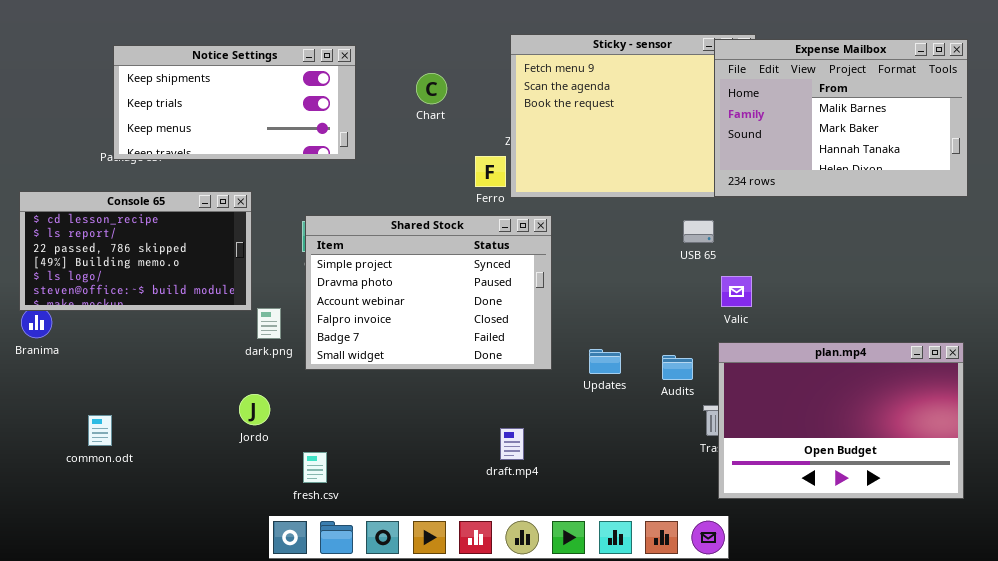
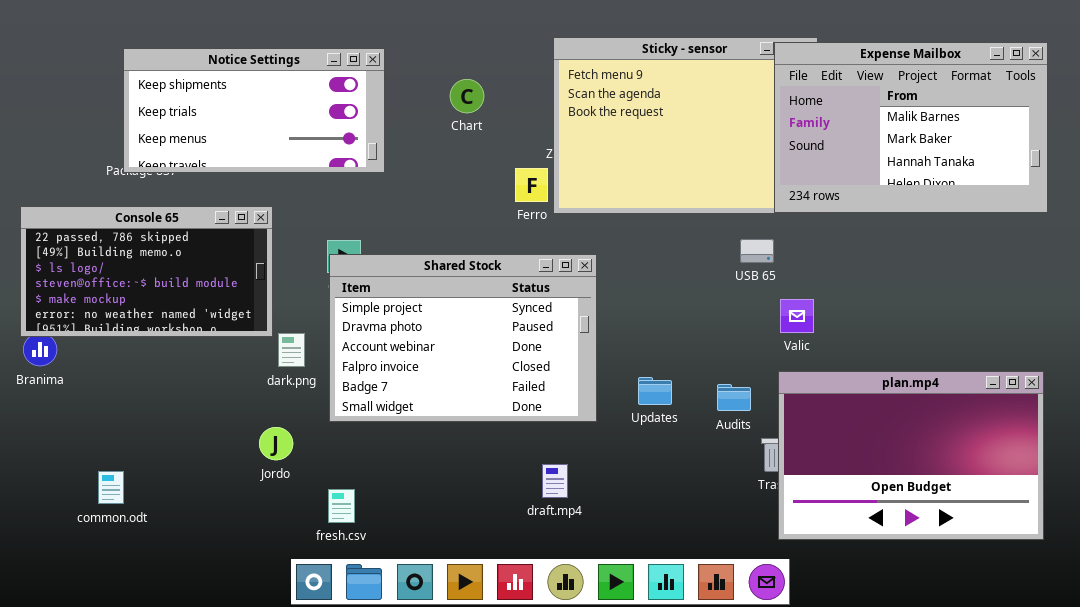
Console 65: [19,191,252,311] -> [20,206,273,337], scrolled down 2 rows
Shared Stock: [305,215,552,370] -> [329,254,597,422], moved
common.odt: [88,415,112,446] -> [98,471,124,504], moved

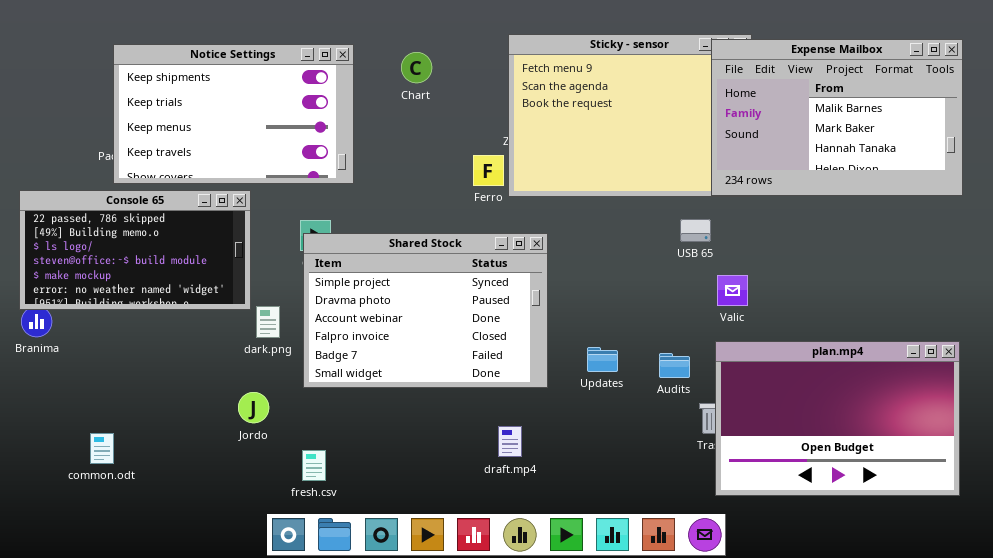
Notice Settings: [123,48,385,173] -> [113,44,354,184], resized
Chart: [450,79,484,113] -> [401,52,432,83], moved

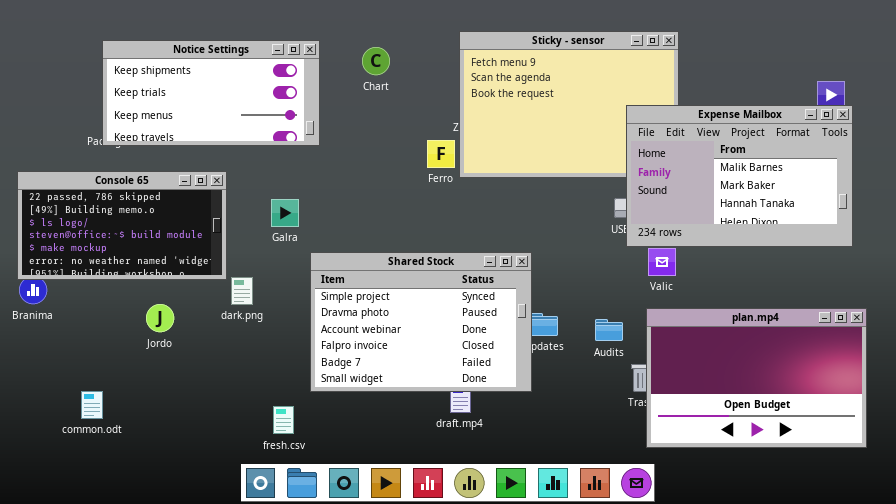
Expense Mailbox: [711,39,963,196] -> [626,105,853,247], moved
Notice Settings: [113,44,354,184] -> [102,40,320,146], resized
Shared Stock: [303,233,548,388] -> [310,252,532,392], moved
Jordo: [238,392,269,423] -> [146,304,174,332], moved

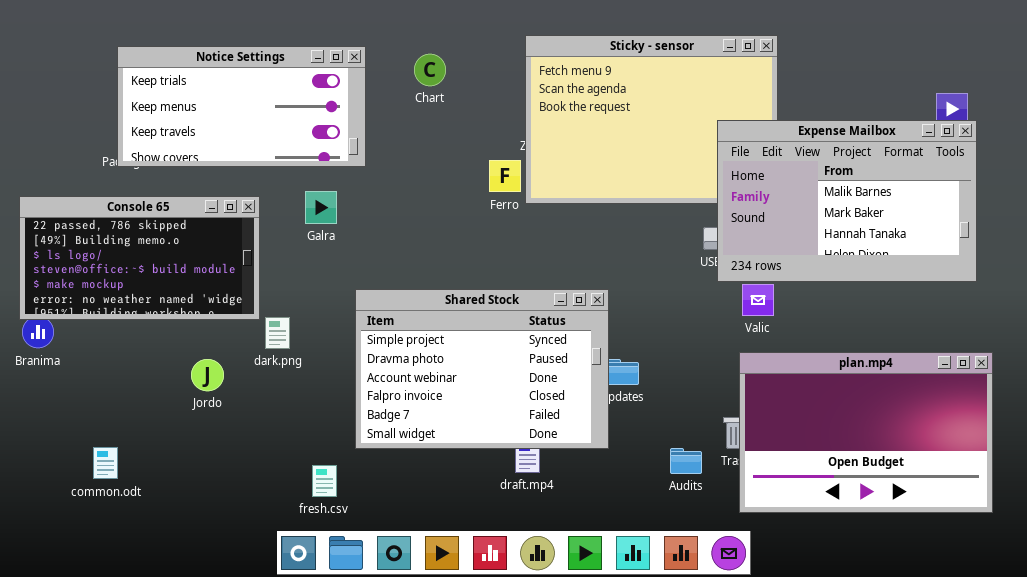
Notice Settings: [102,40,320,146] -> [117,46,366,167], scrolled down 1 row
Galra: [271,199,299,227] -> [305,191,337,224], moved
Jordo: [146,304,174,332] -> [191,359,224,391], moved
Audits: [595,319,623,341] -> [670,448,702,474], moved

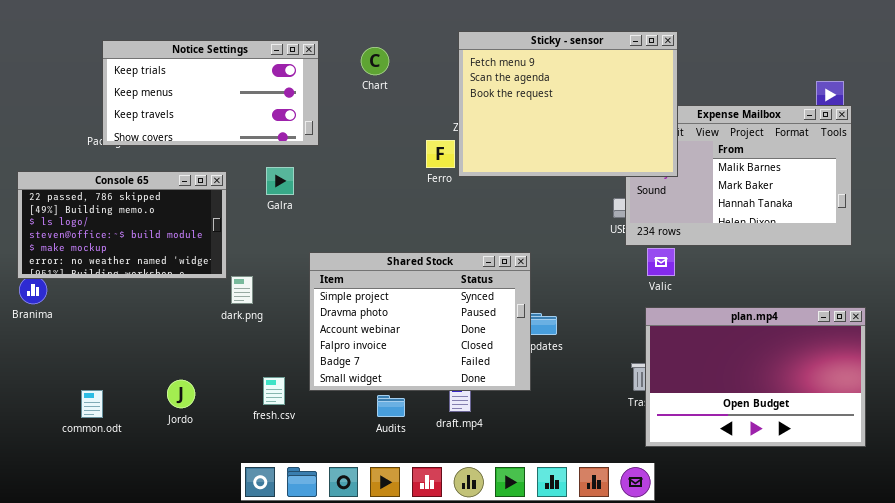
Sticky - sensor: [525,35,778,204] -> [458,31,678,177], raised
Jordo: [191,359,224,391] -> [167,380,195,408], moved
Audits: [670,448,702,474] -> [377,395,405,417], moved
fresh.csv: [312,465,337,497] -> [263,377,285,405], moved

